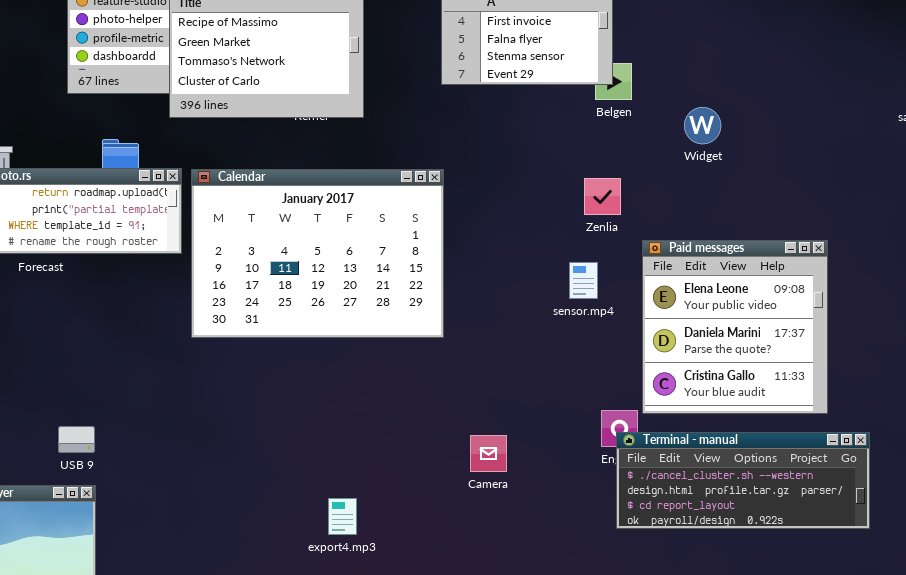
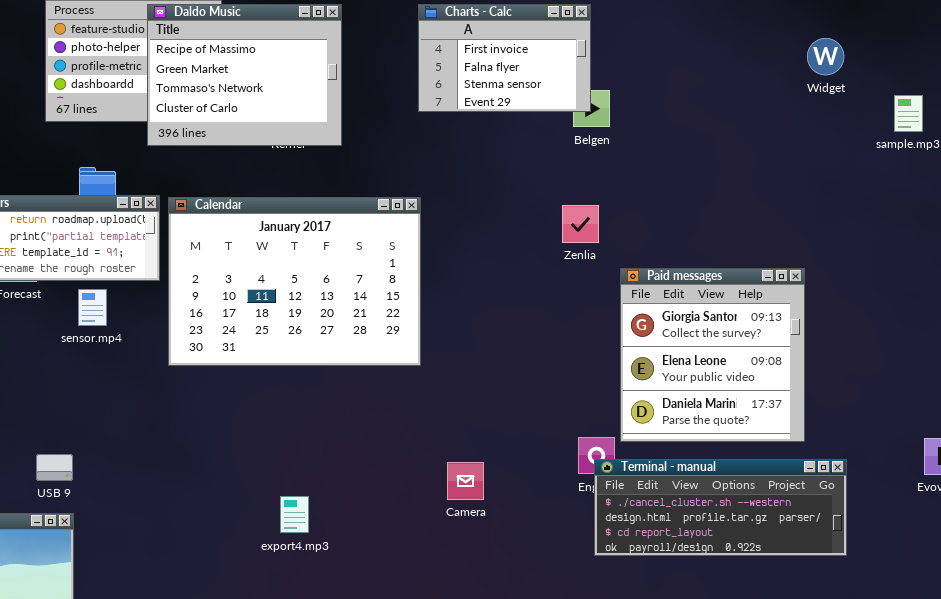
Widget: [684,107,721,144] -> [807,38,844,75], moved
Paid messages: [642,240,828,414] -> [620,268,805,442], scrolled up 1 row
sensor.mp4: [569,262,598,299] -> [78,289,107,326], moved
export4.mp3: [328,498,357,535] -> [280,496,309,533], moved

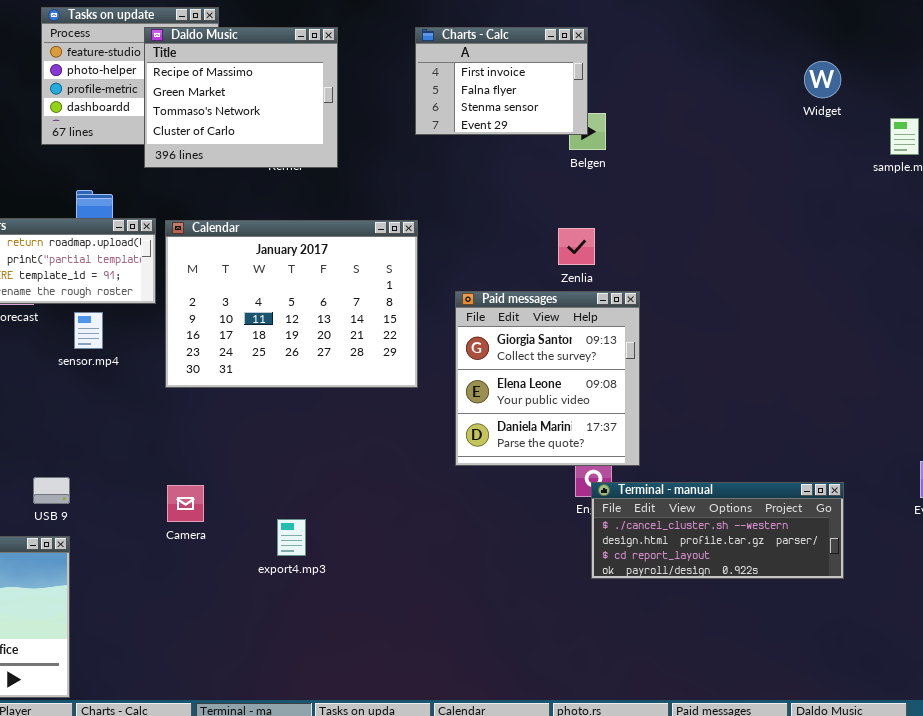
Paid messages: [620,268,805,442] -> [455,291,640,466], moved
Camera: [447,462,484,500] -> [167,485,204,522], moved

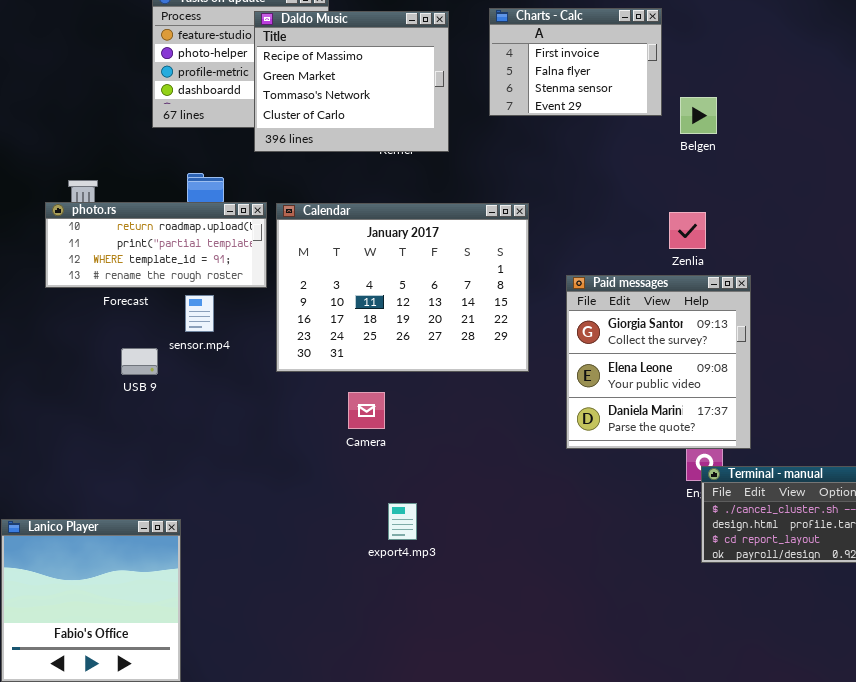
Charts - Calc: [415,27,588,135] -> [489,8,662,116], moved
USB 9: [33,477,70,504] -> [121,348,158,375], moved
Camera: [167,485,204,522] -> [348,392,385,429], moved

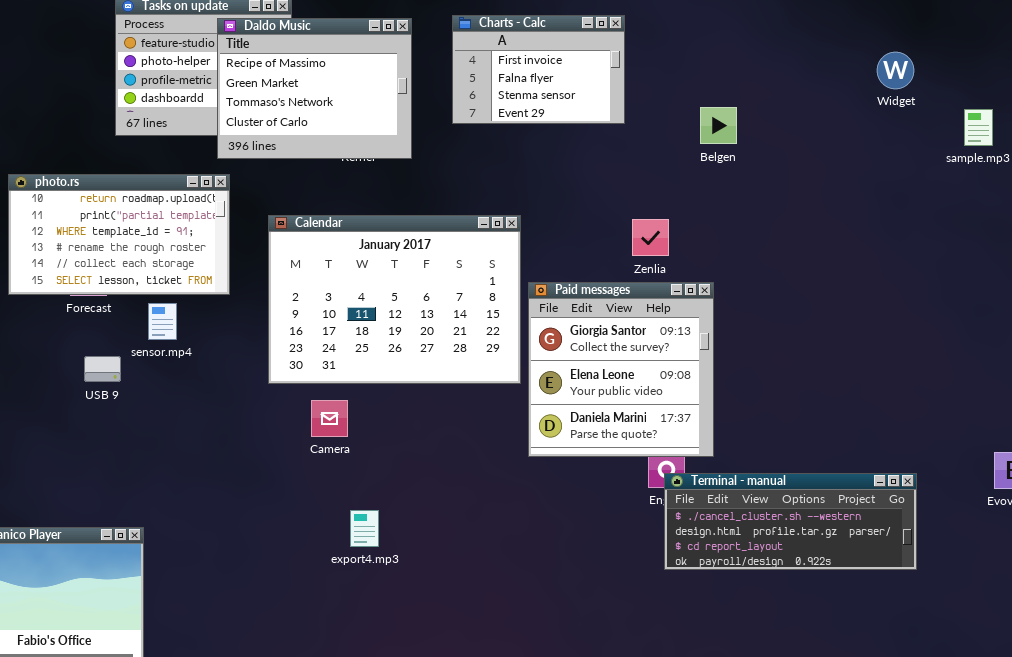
Belgen: [680,97,717,134] -> [700,107,737,144], moved
photo.rs: [45,202,267,288] -> [8,174,230,295], resized
Calendar: [276,203,529,372] -> [268,215,521,384], moved

